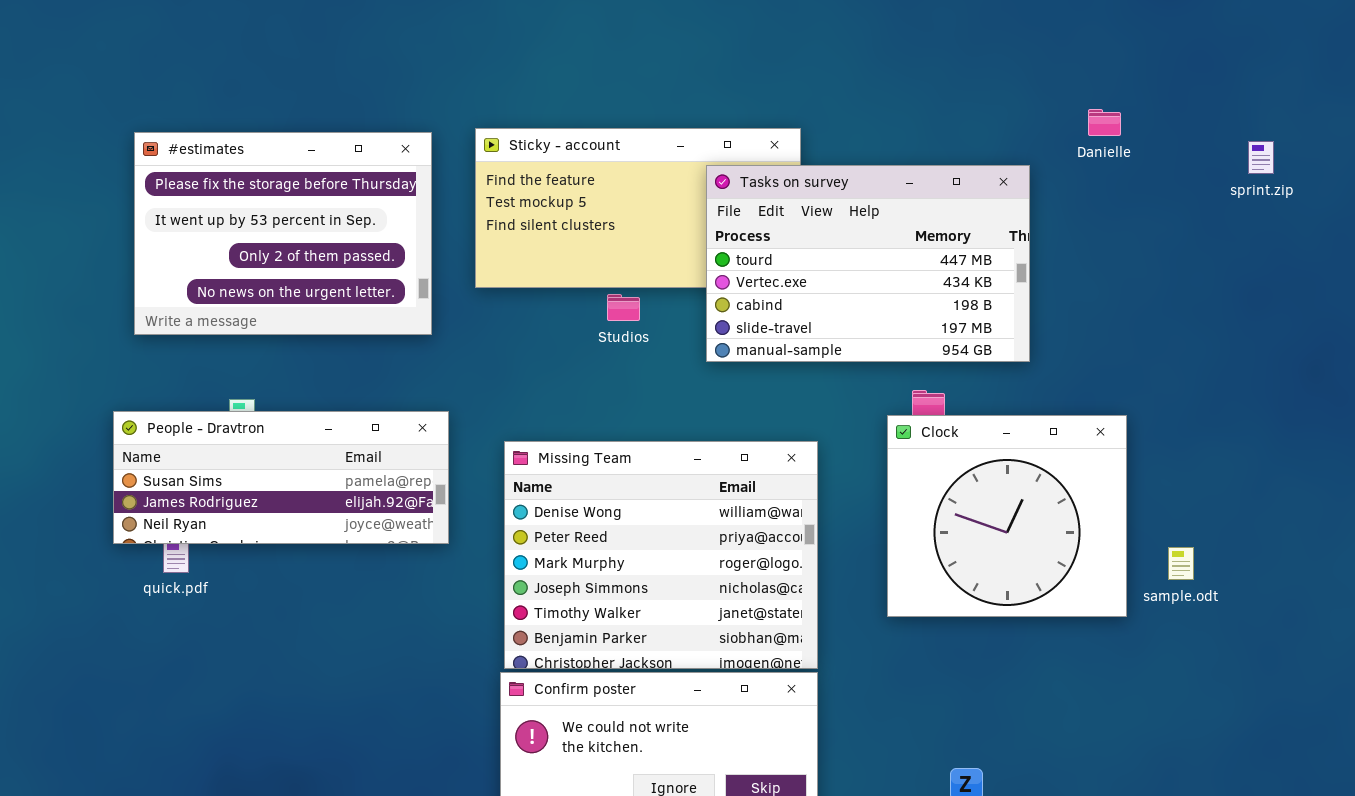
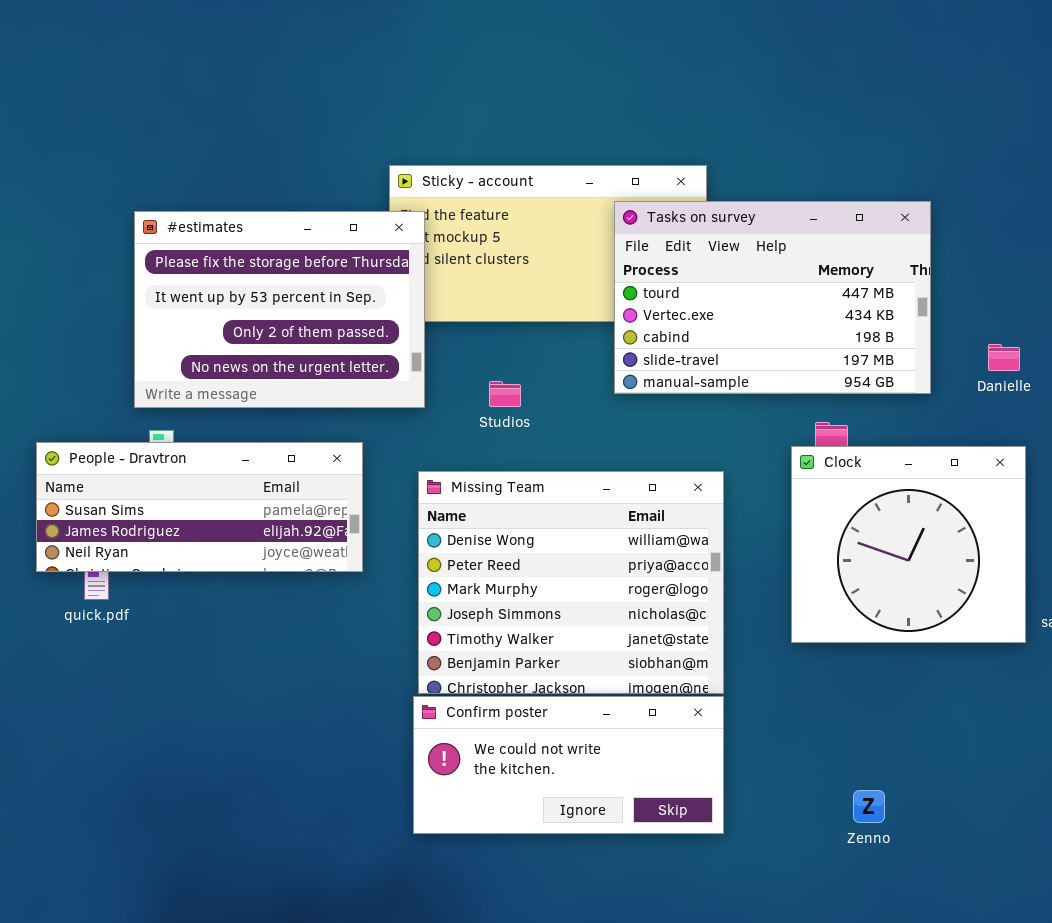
Danielle: [1088,109,1121,136] -> [988,344,1020,371], moved
#estimates: [134,132,432,335] -> [134,211,425,408], moved
Studios: [607,294,640,321] -> [489,381,521,407], moved

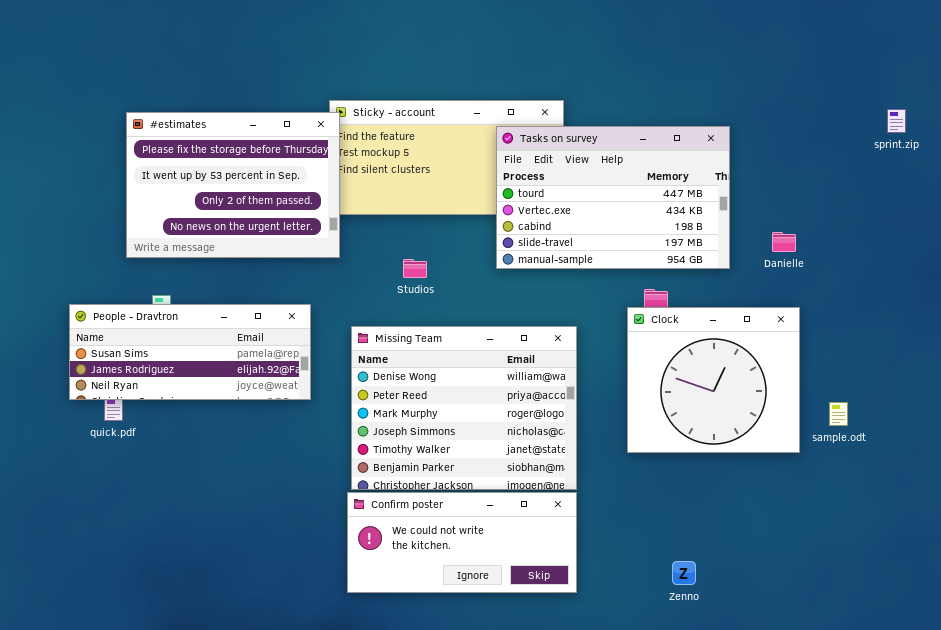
#estimates: [134,211,425,408] -> [126,112,340,258], moved

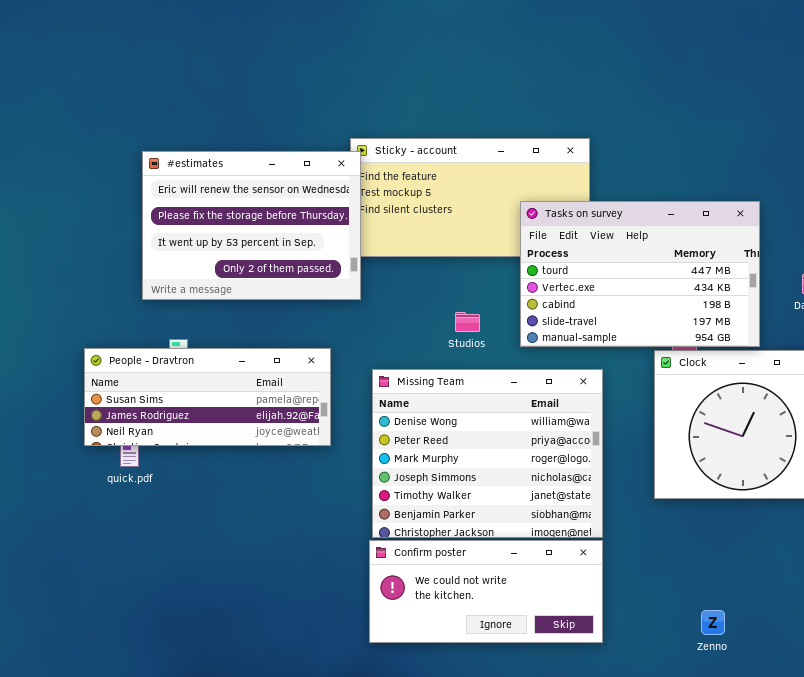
#estimates: [126,112,340,258] -> [142,151,361,300], scrolled up 1 row
Tasks on survey: [496,126,730,269] -> [520,201,760,347], moved
Studios: [403,259,427,278] -> [455,312,480,332], moved

